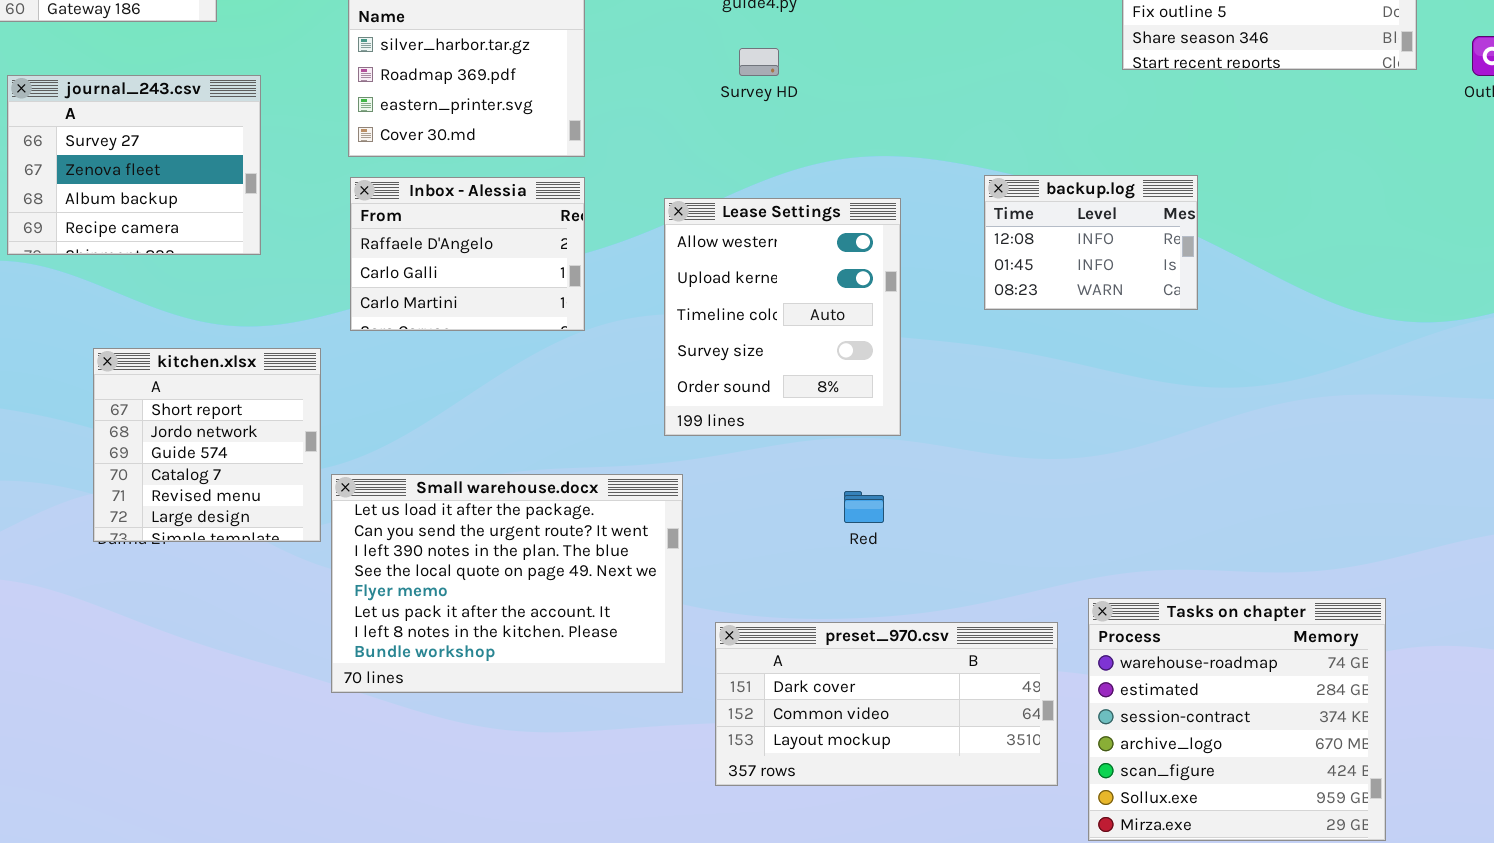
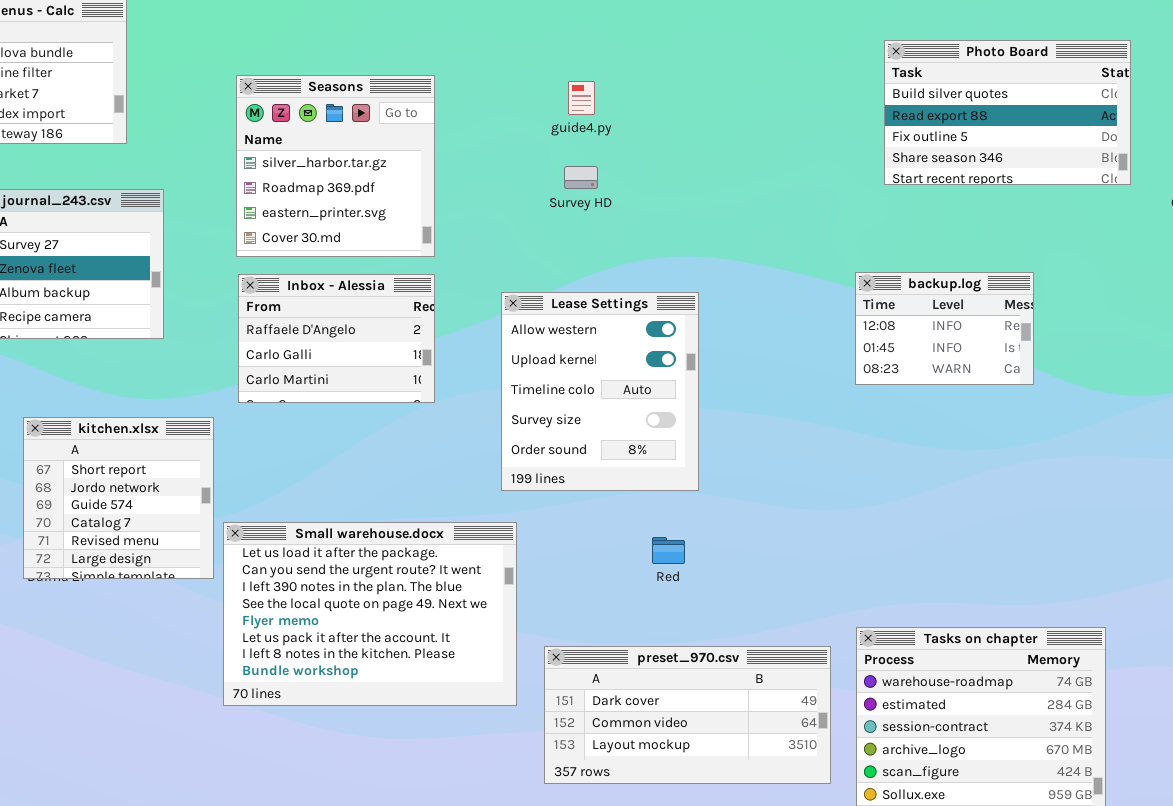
backup.log: [984,175,1198,310] -> [855,272,1034,385], moved

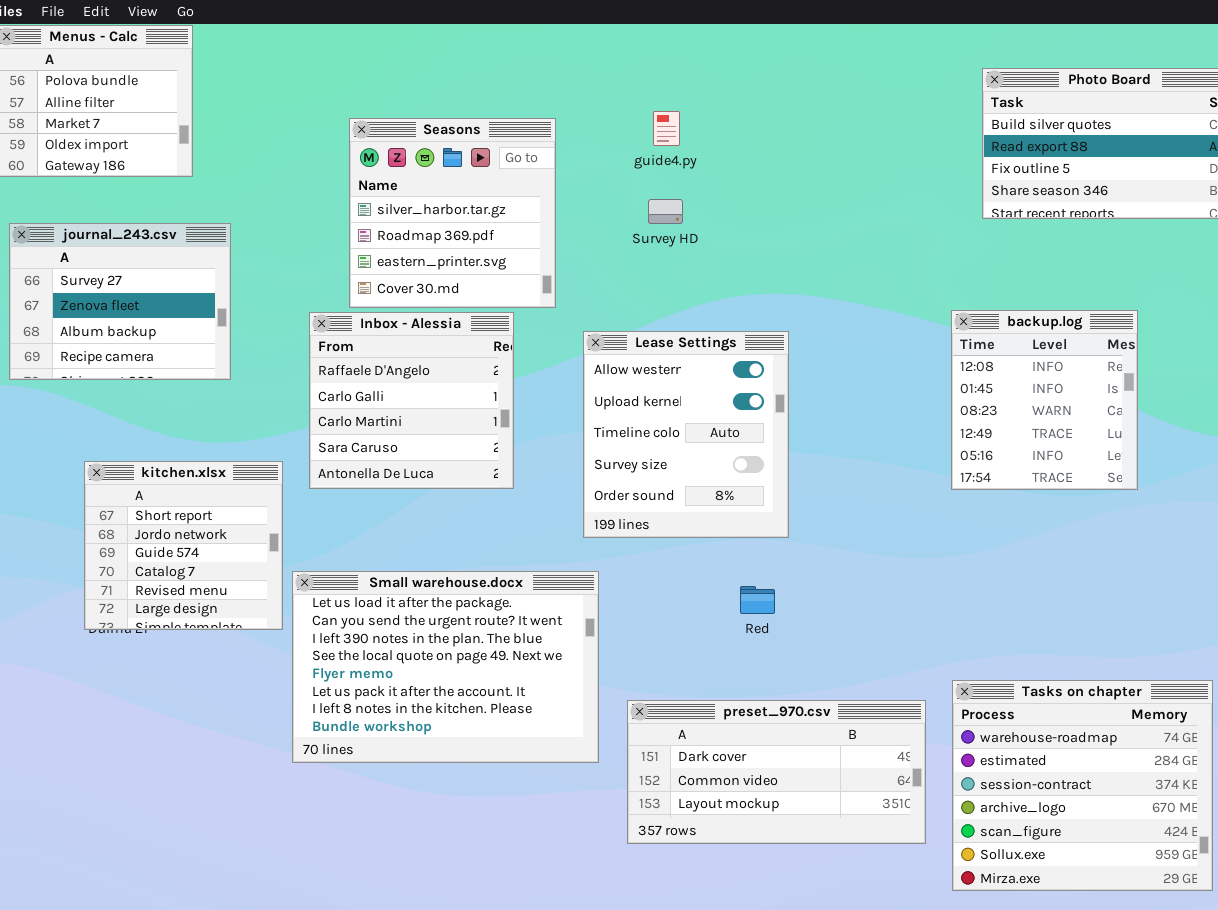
Seasons: [236,75,435,257] -> [349,118,556,308], moved
backup.log: [855,272,1034,385] -> [951,310,1138,490], resized
Inbox - Alessia: [238,274,435,403] -> [309,312,514,489], resized

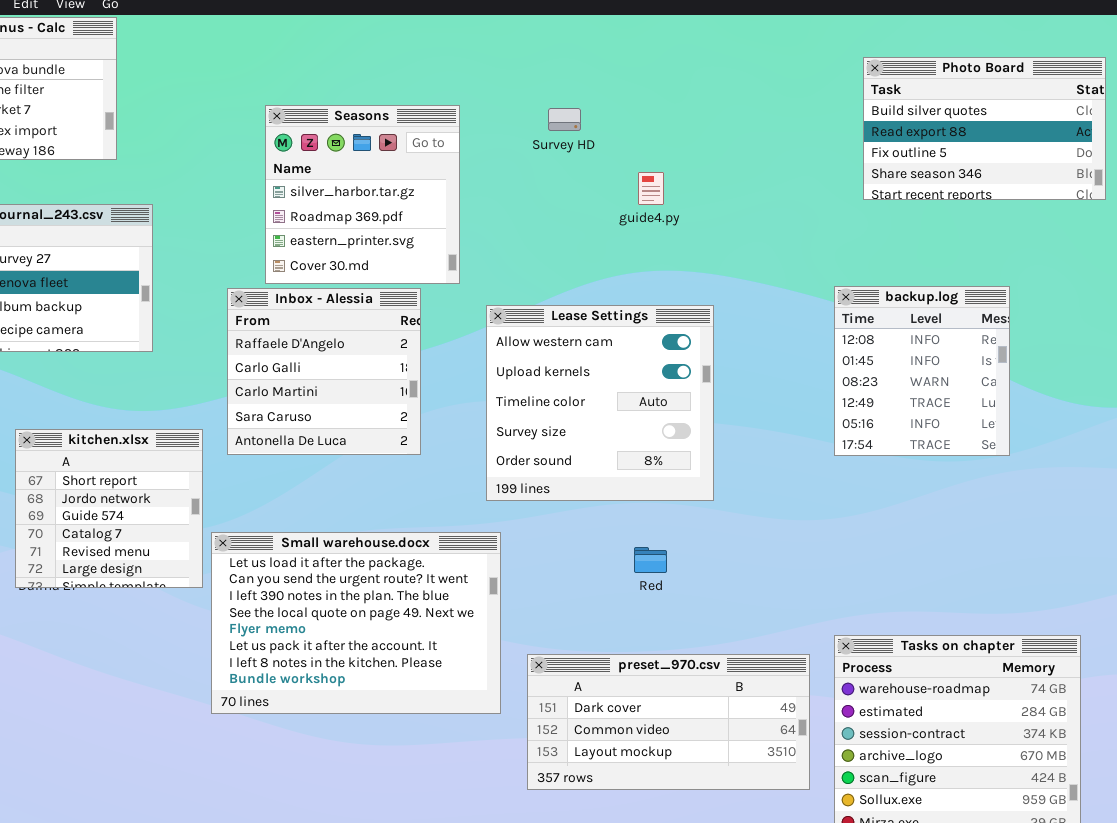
guide4.py: [653,111,680,146] -> [638,172,664,205], moved
Survey HD: [648,199,683,224] -> [548,108,581,131], moved
Lease Settings: [583,331,789,538] -> [486,305,714,501], resized

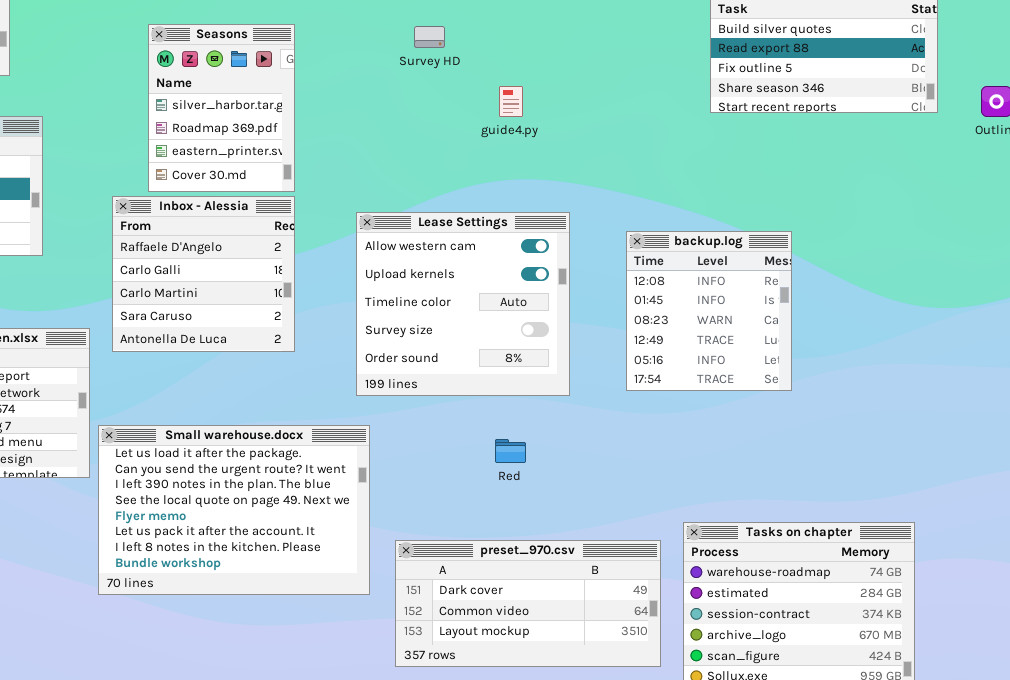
Seasons: [265,105,460,284] -> [148,24,295,192], resized
backup.log: [834,286,1010,456] -> [626,231,792,391], moved

